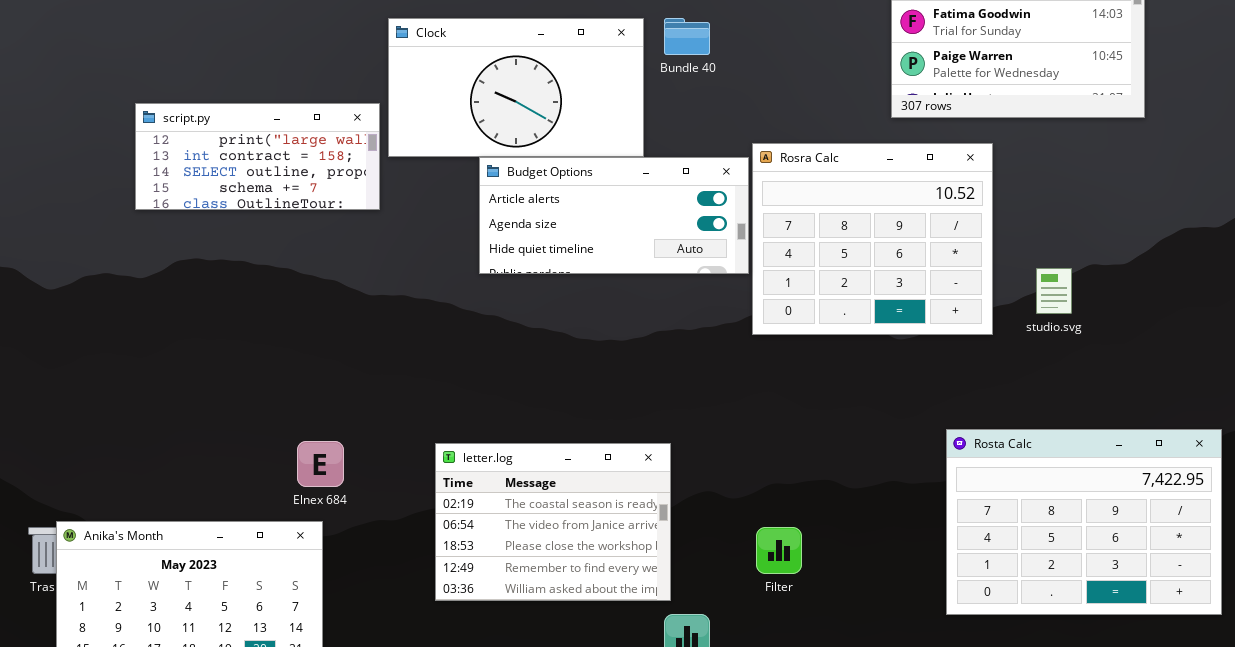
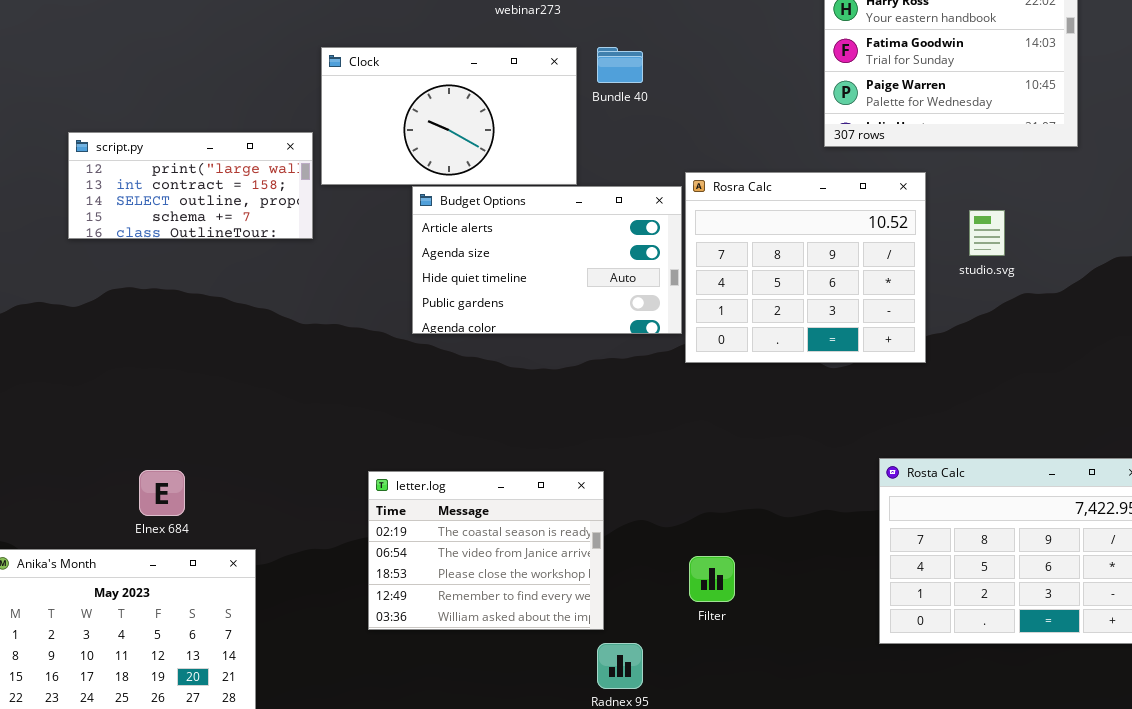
Budget Options: [479,157,749,274] -> [412,186,682,334], resized
studio.svg: [1036,268,1072,314] -> [969,210,1005,256], moved
Elnex 684: [297,441,344,487] -> [139,470,185,516], moved

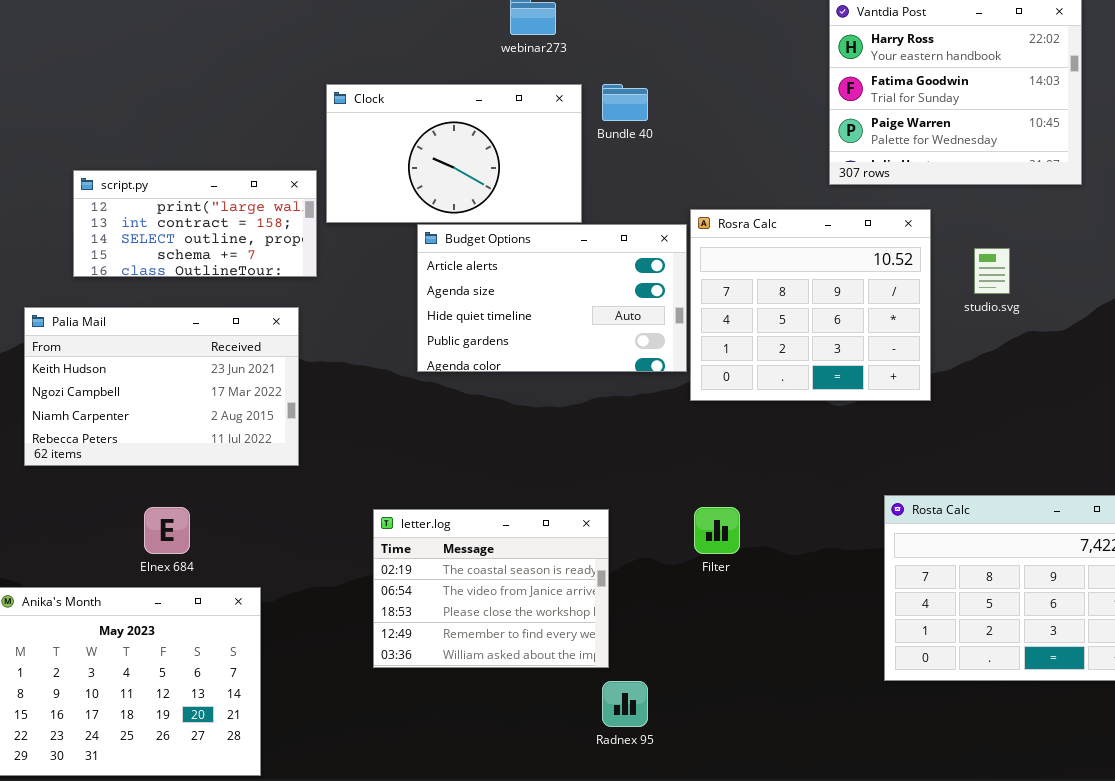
Palia Mail: none -> [24,307,299,466], opened
Filter: [689,556,735,602] -> [694,507,740,554], moved

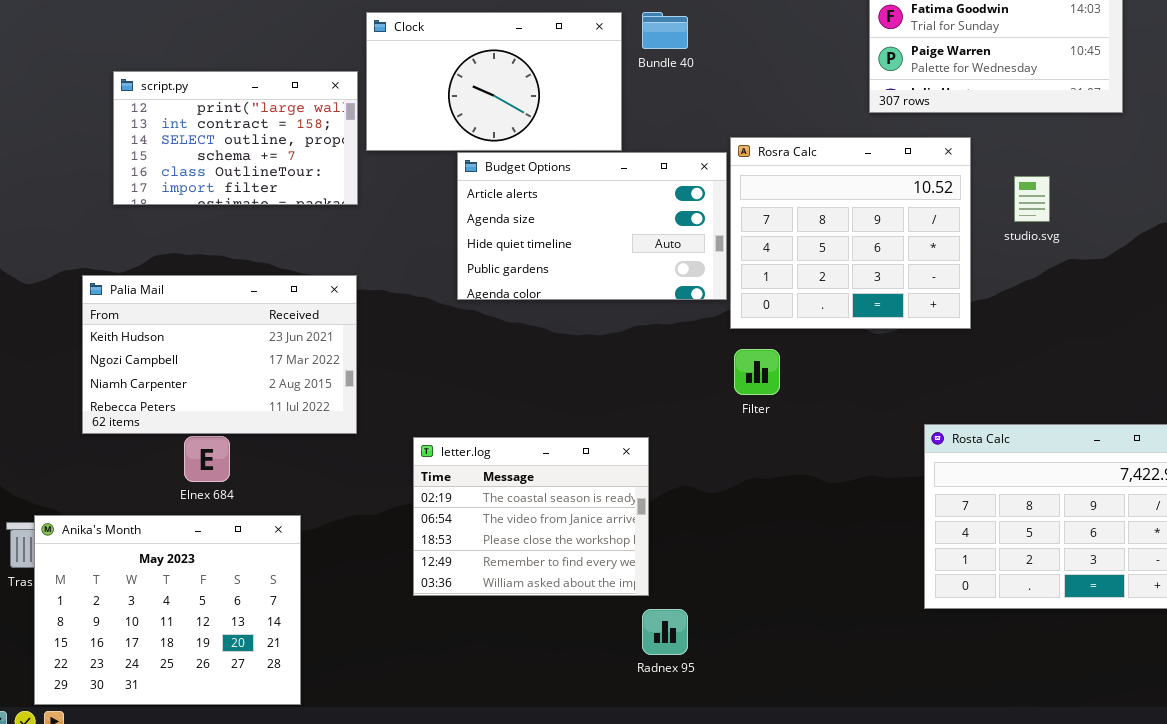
script.py: [73,170,317,277] -> [113,71,358,205], resized
Palia Mail: [24,307,299,466] -> [82,275,357,434], moved
Filter: [694,507,740,554] -> [734,349,780,395], moved

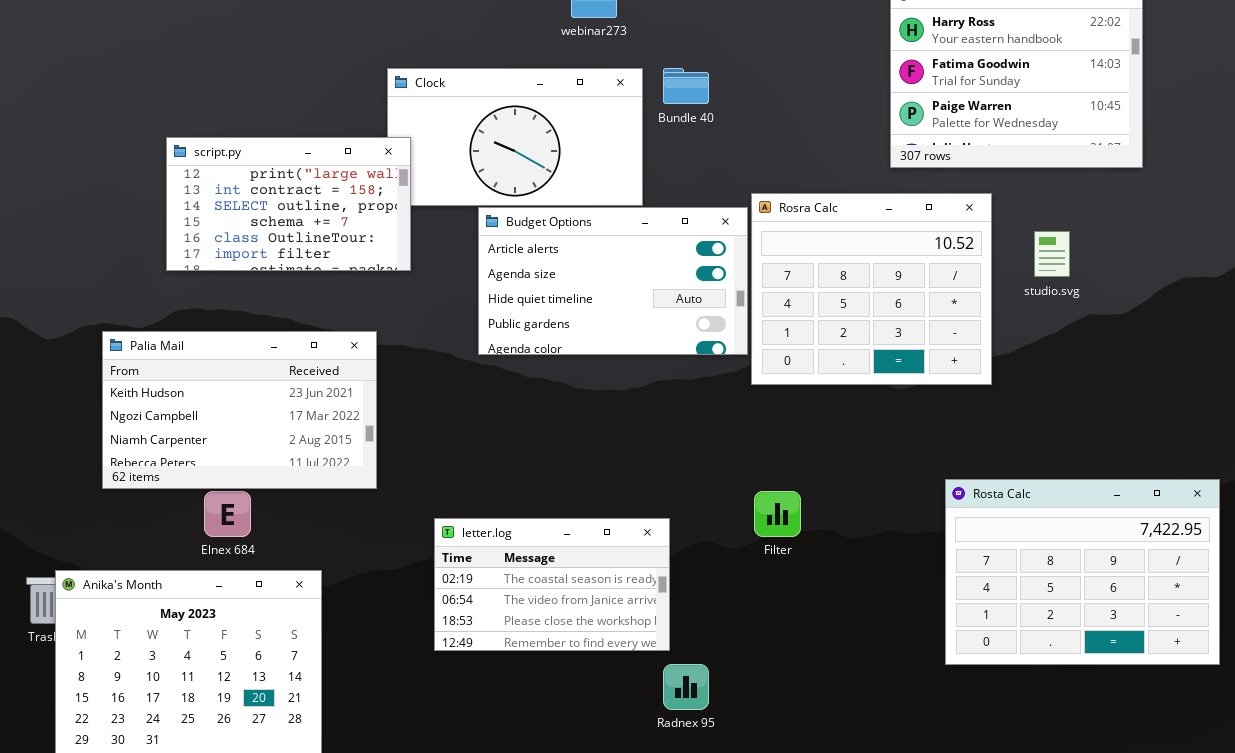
script.py: [113,71,358,205] -> [166,137,411,271], moved
Filter: [734,349,780,395] -> [754,491,801,537], moved
letter.log: [413,437,649,596] -> [434,518,670,651], resized

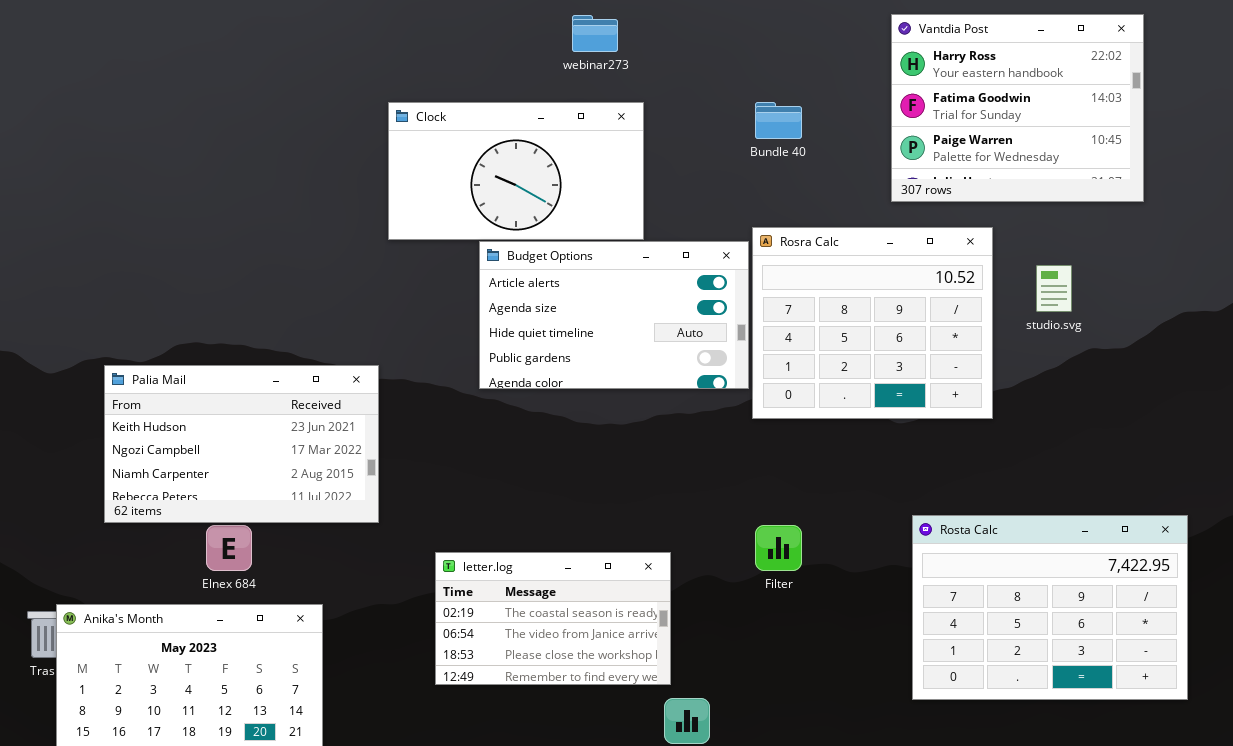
Bundle 40: [663,68,709,104] -> [755,102,802,139], moved
script.py: [166,137,411,271] -> none, closed
Rosta Calc: [945,479,1220,665] -> [912,515,1188,700], moved

